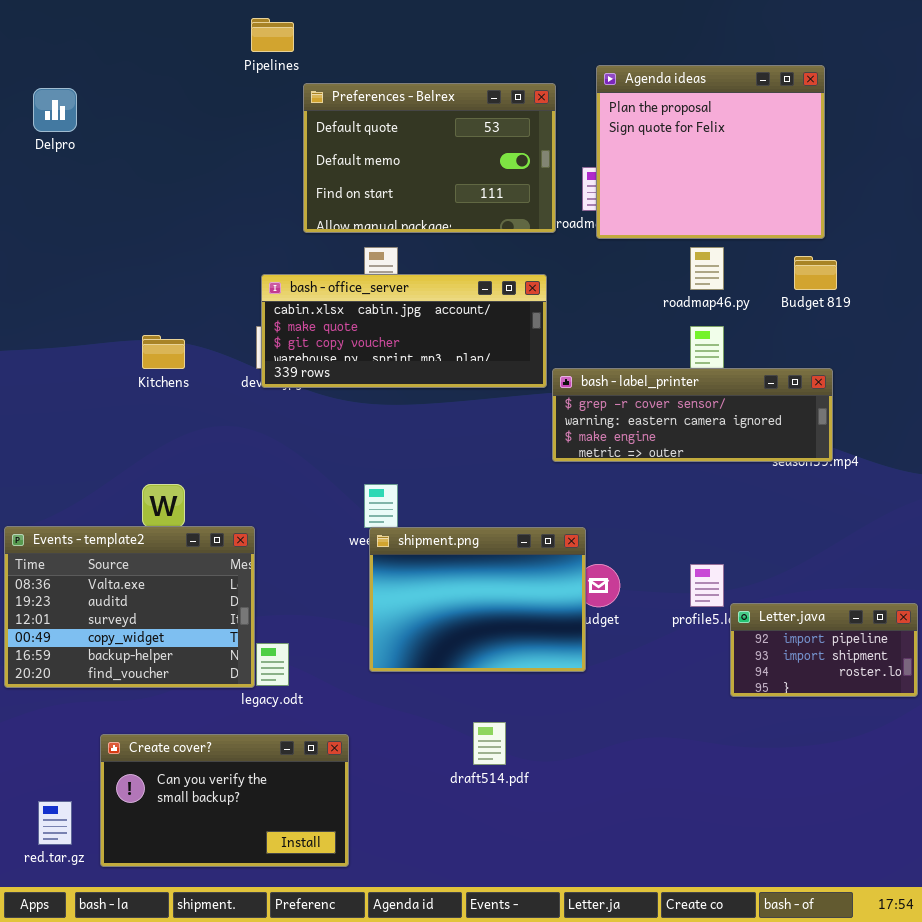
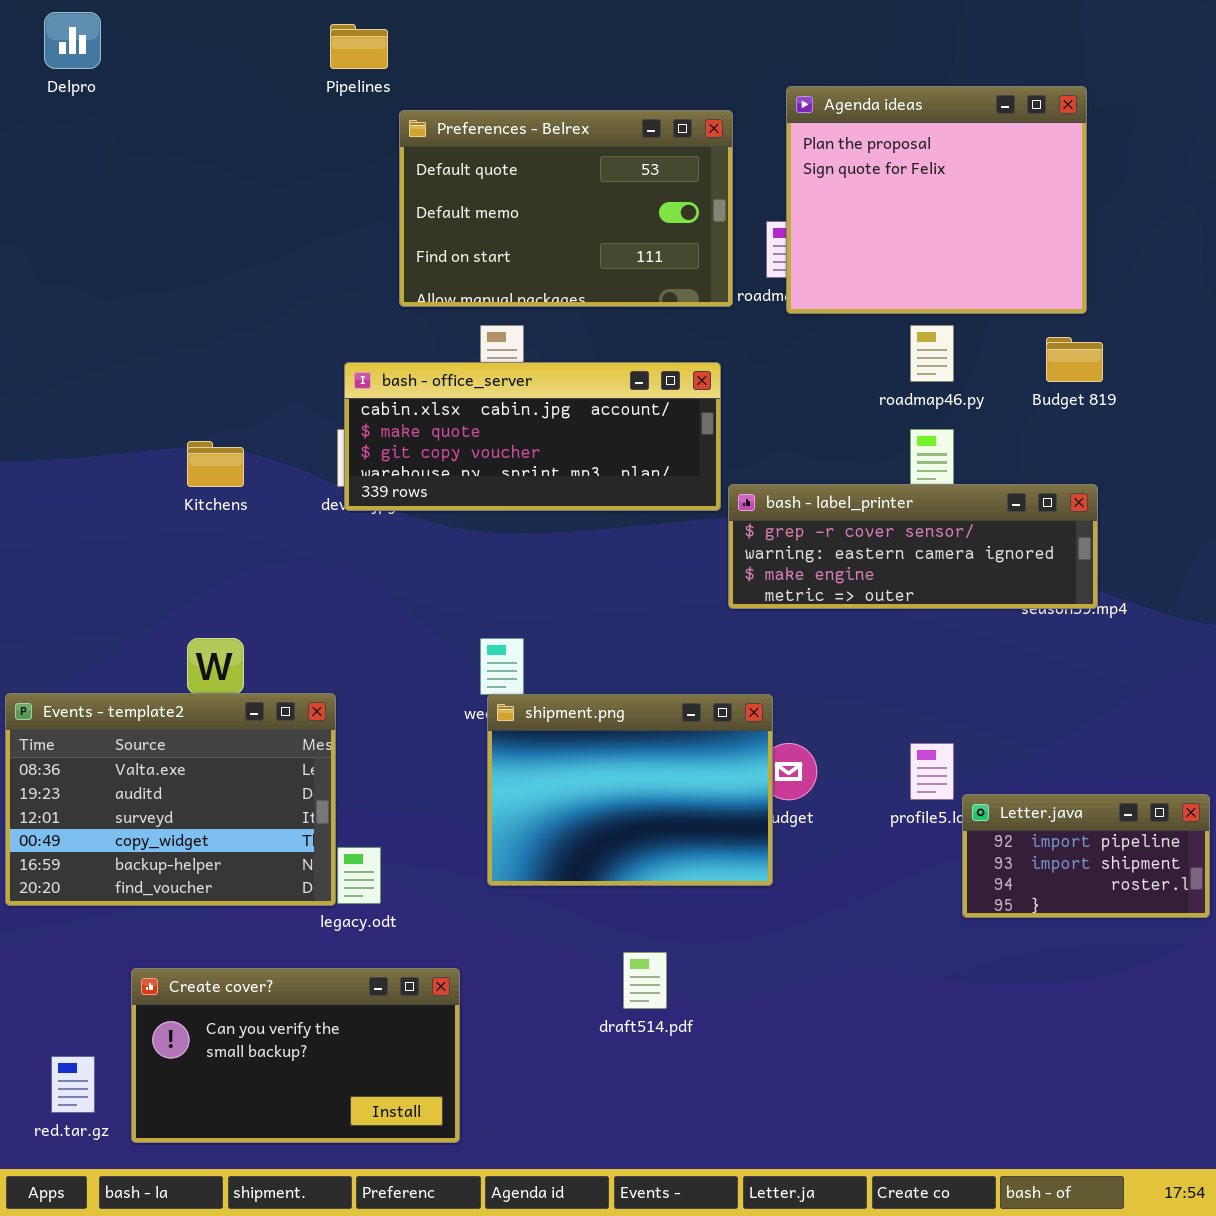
Delpro: [33,88,77,132] -> [44,12,101,69], moved

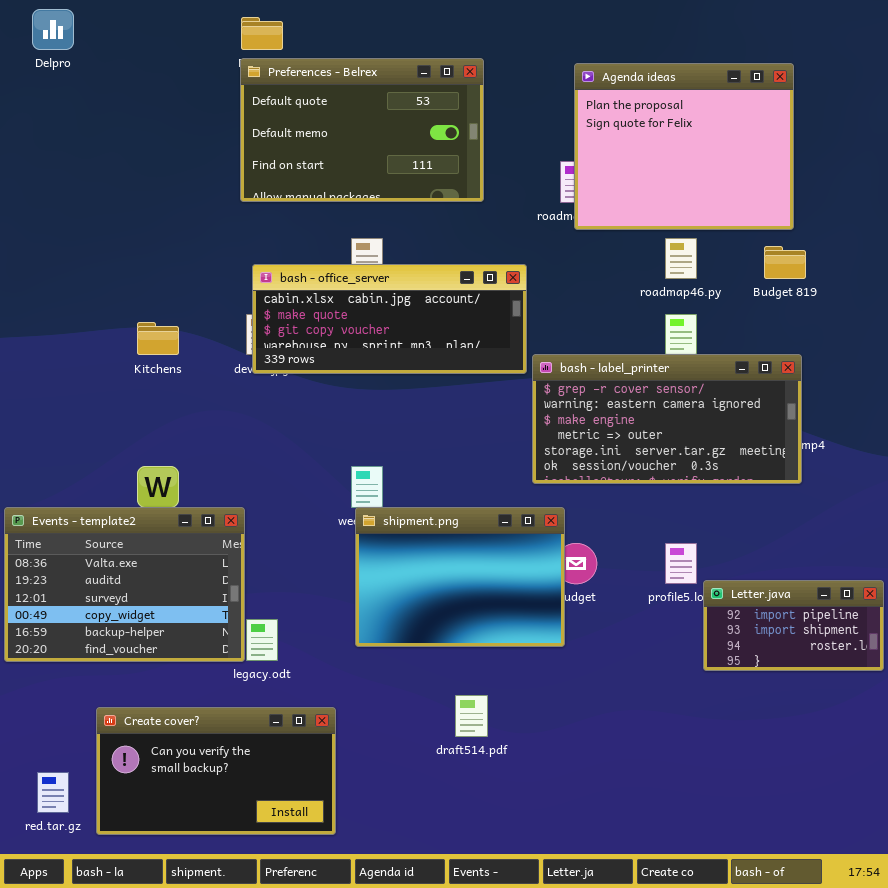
Preferences - Belrex: [399,110,733,307] -> [240,58,484,202], moved
bash - label_printer: [728,484,1098,609] -> [532,354,802,484], resized

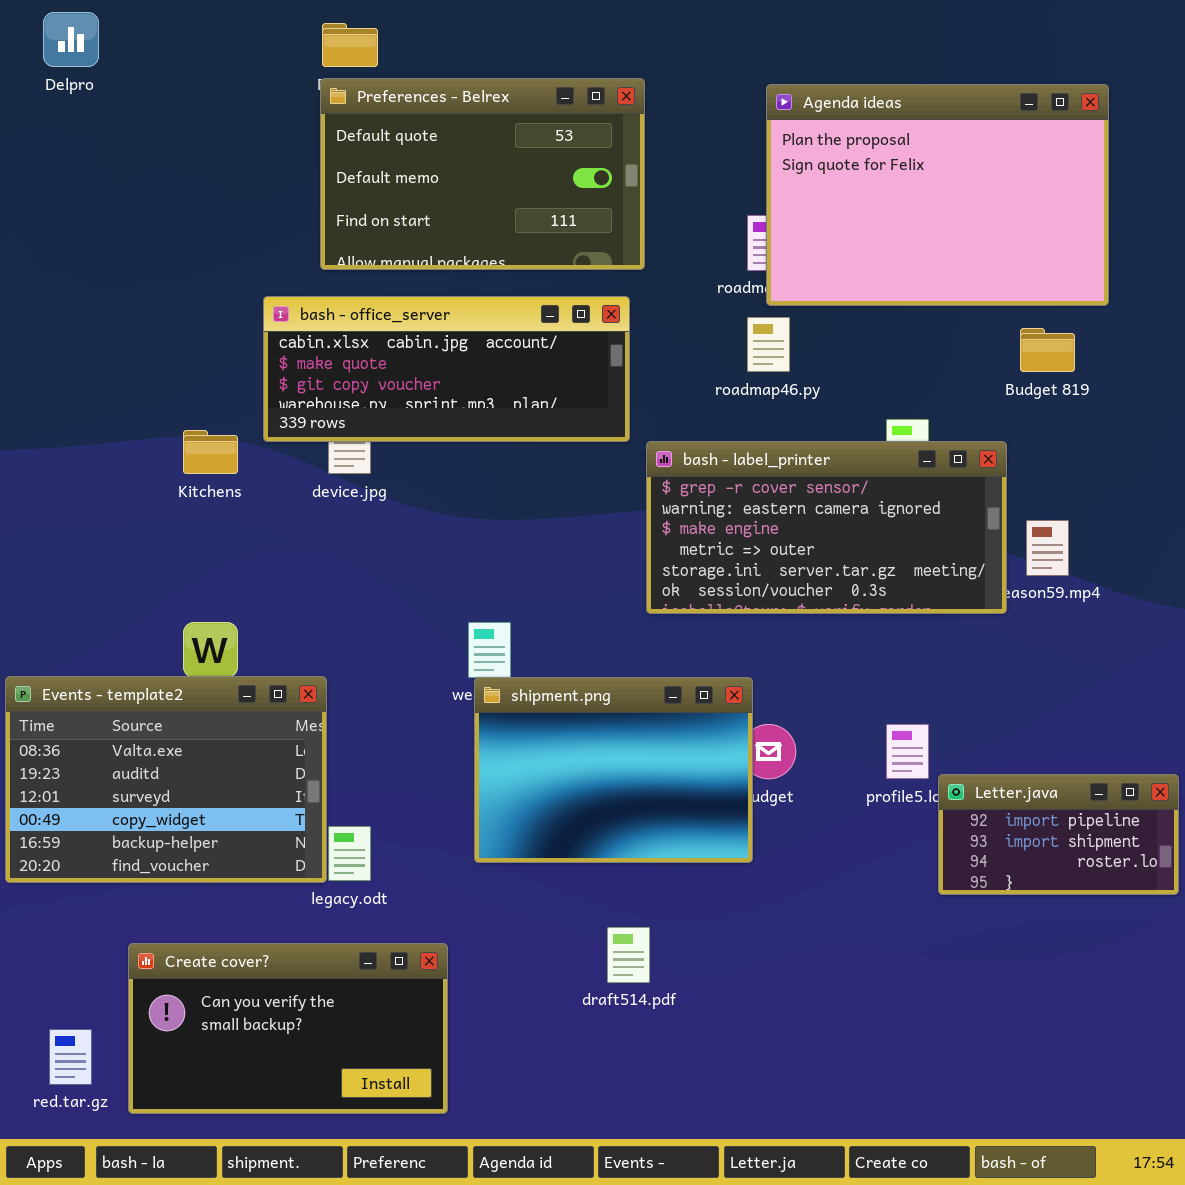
Agenda ideas: [574,63,794,230] -> [766,84,1109,306], resized
roadmap46.py: [665,238,697,279] -> [747,317,790,372], moved
bash - office_server: [252,264,527,374] -> [263,296,630,442], moved
bash - label_printer: [532,354,802,484] -> [646,441,1007,614], moved

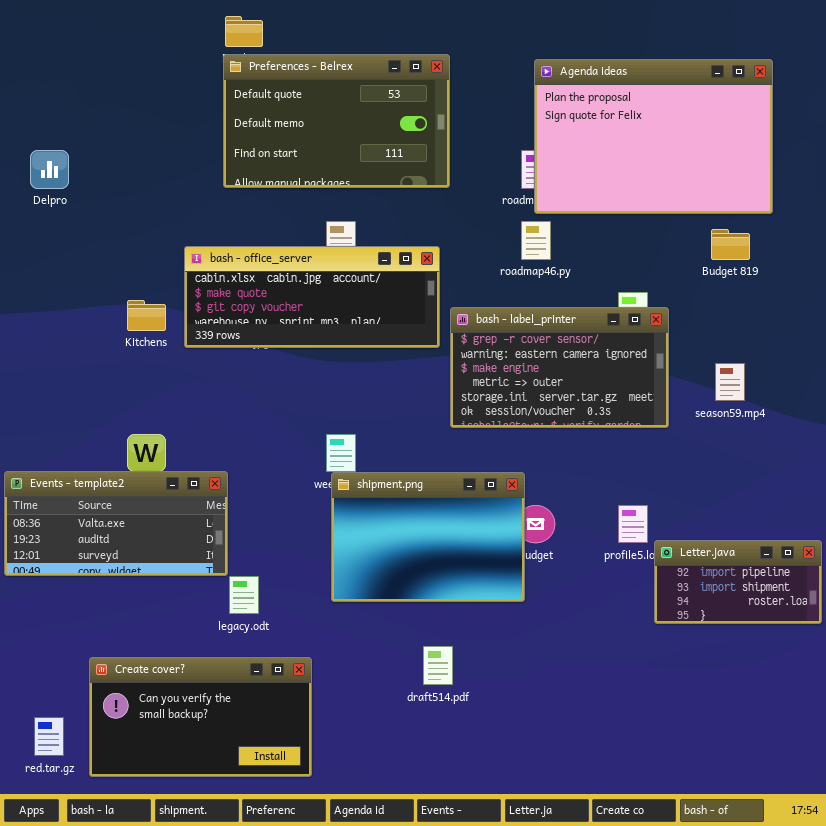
Delpro: [43,12,99,67] -> [30,150,69,189], moved
bash - office_server: [263,296,630,442] -> [184,246,440,348], moved
bash - label_printer: [646,441,1007,614] -> [450,307,669,428], resized
Events - template2: [5,676,327,883] -> [4,471,228,576], resized

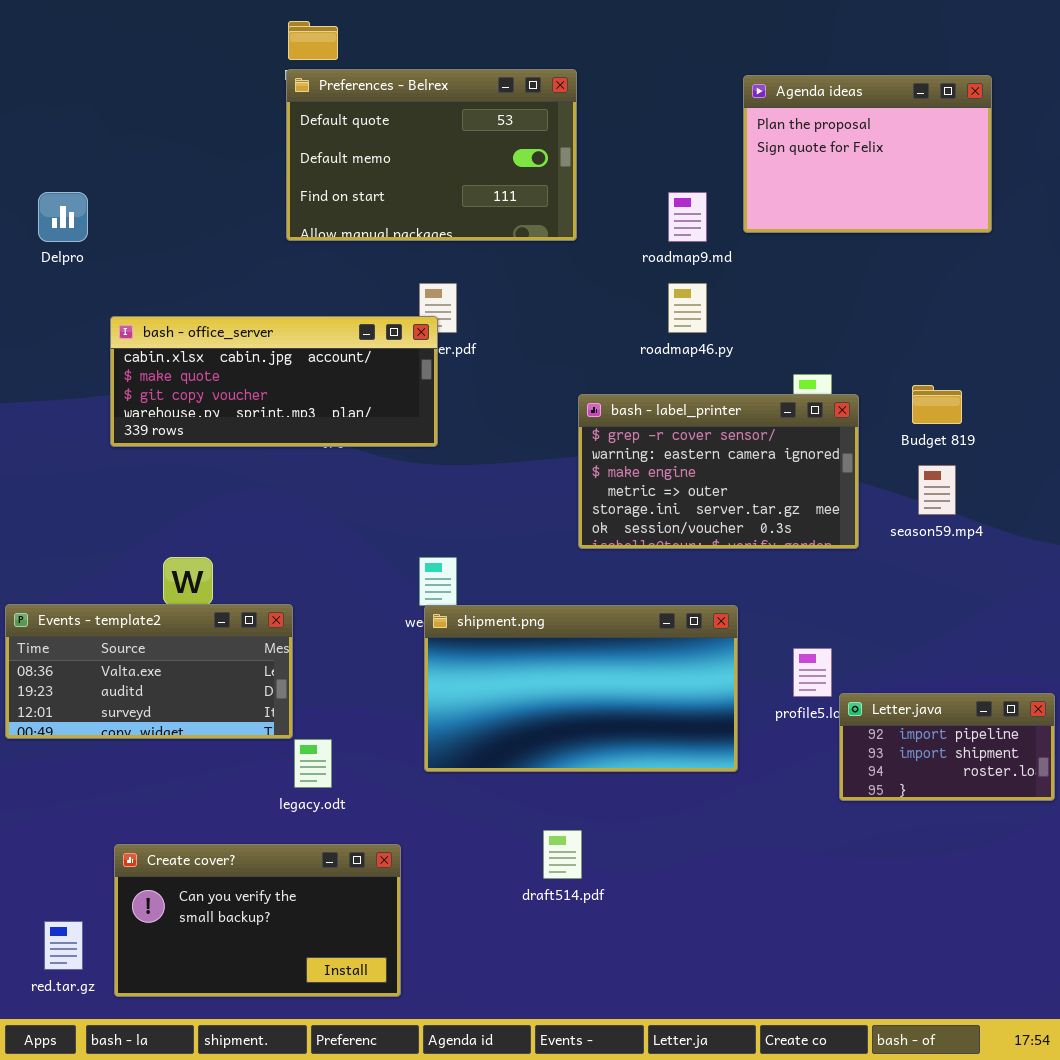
Agenda ideas: [534,59,773,214] -> [743,75,992,233], resized
Budget 819: [711,229,750,260] -> [912,385,962,424], moved
bash - office_server: [184,246,440,348] -> [110,316,438,447], moved
shipment.png: [331,472,525,602] -> [424,605,738,772], resized

